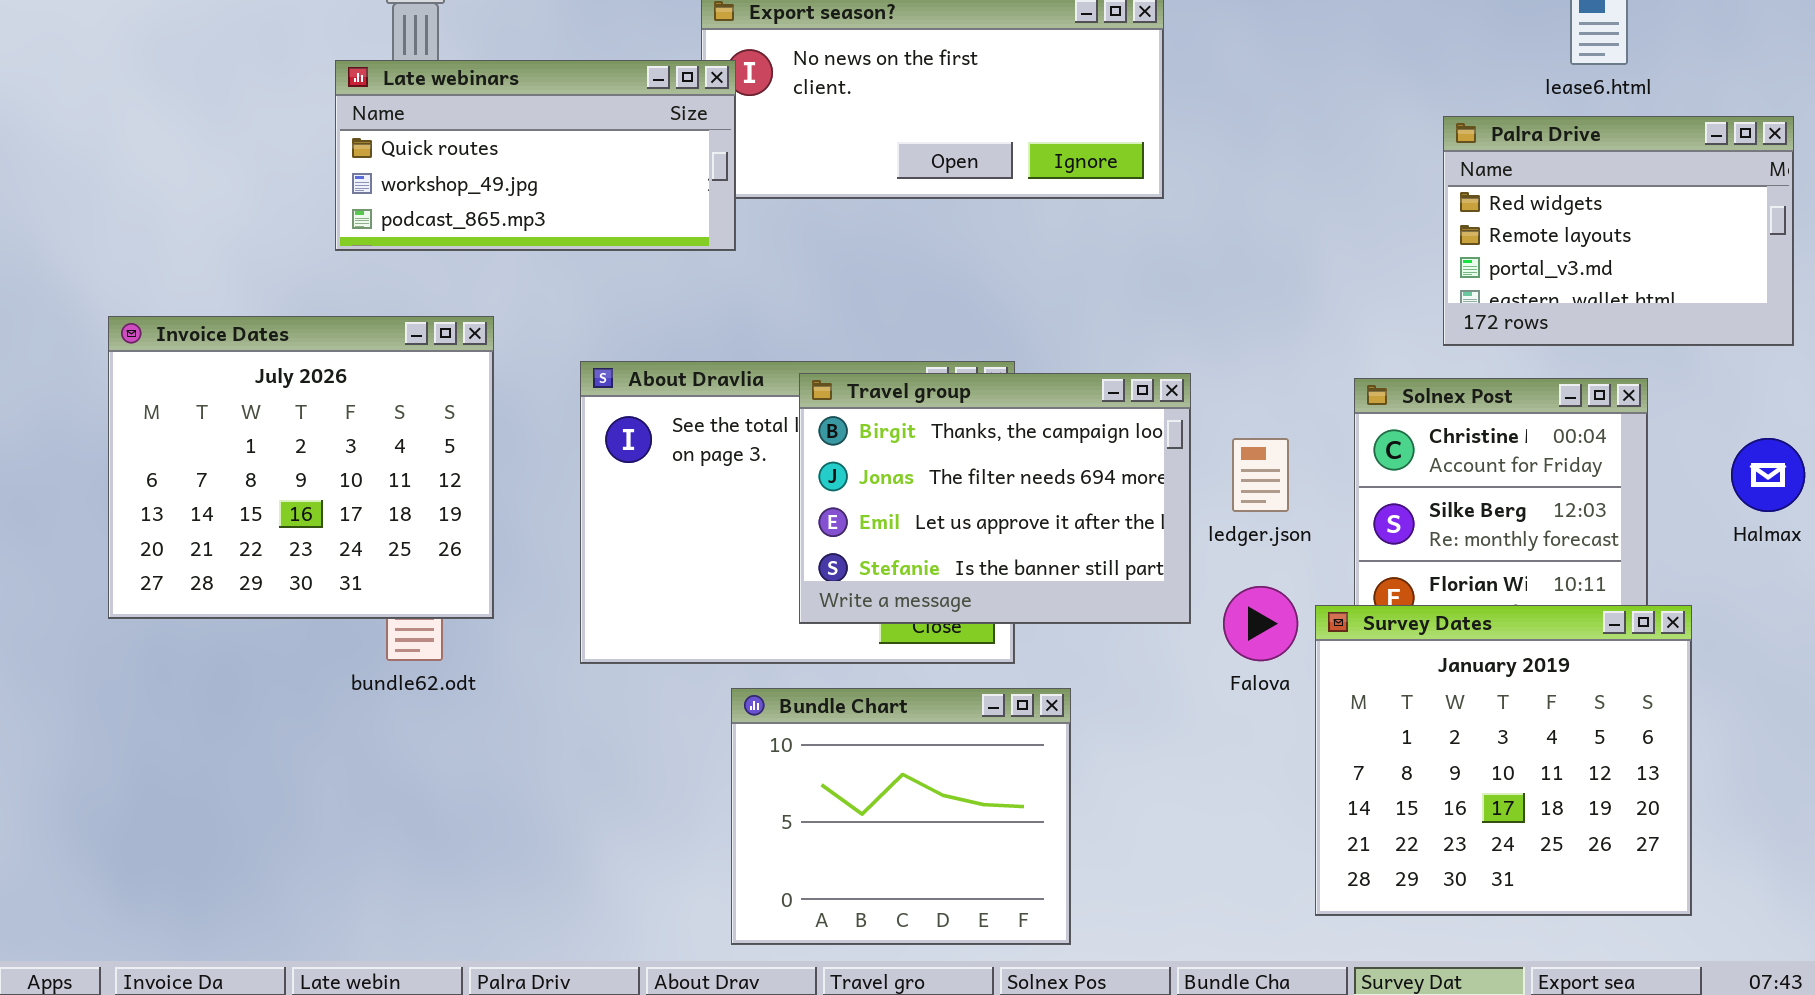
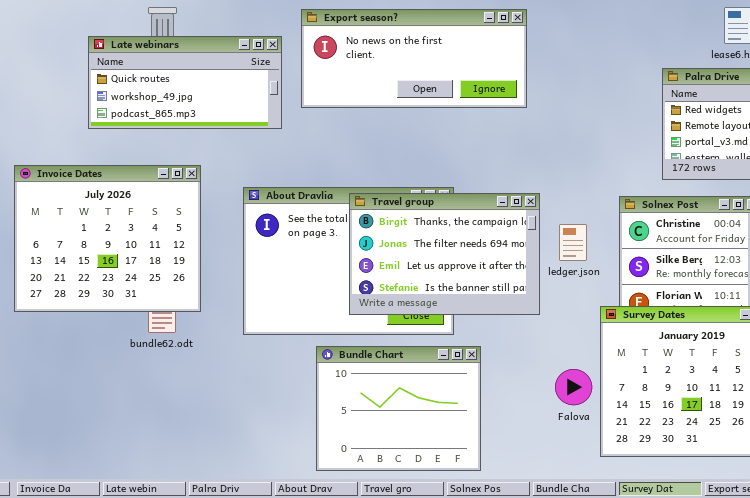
Late webinars: [335,60,736,251] -> [88,36,282,129], moved
Falova: [1223,586,1298,661] -> [555,369,592,405], moved

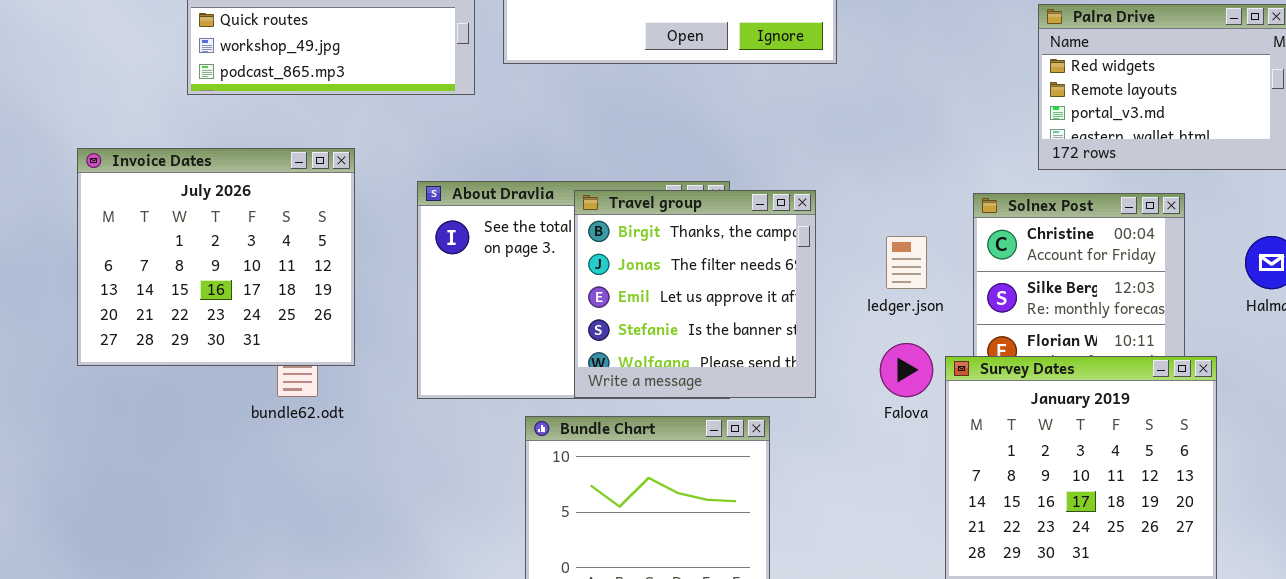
Travel group: [349,193,540,315] -> [574,190,816,398], resized
Falova: [555,369,592,405] -> [880,343,933,397], moved

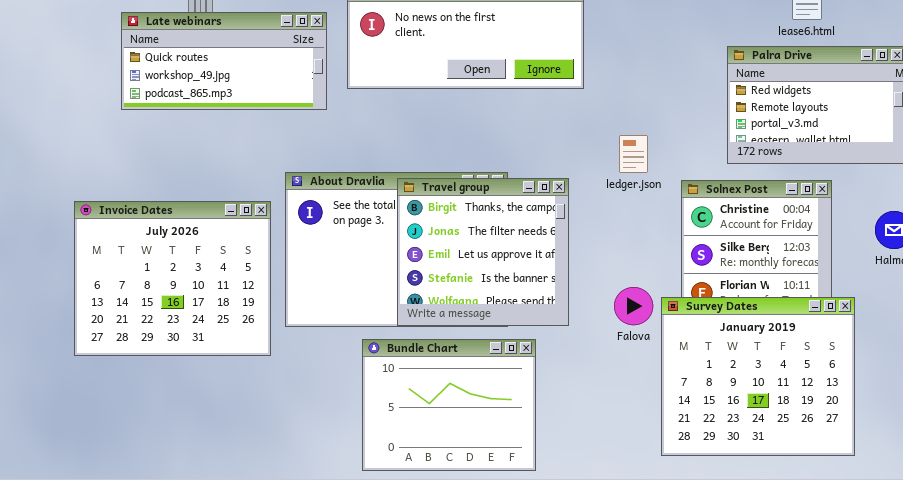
Invoice Dates: [77,148,355,366] -> [74,201,271,356], moved
ledger.json: [886,236,927,289] -> [619,135,648,173], moved

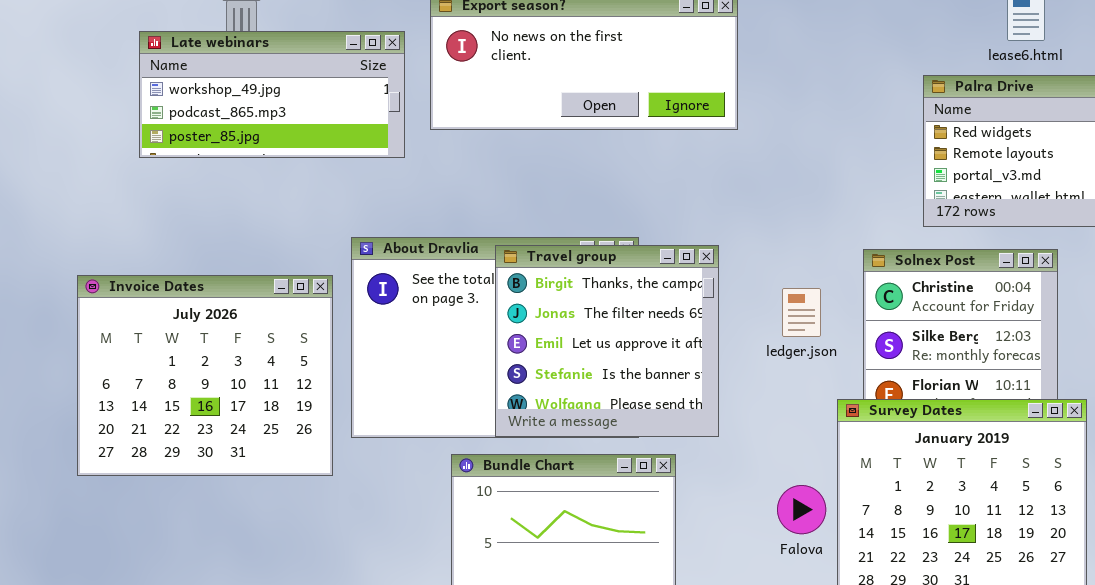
Late webinars: [121,12,327,110] -> [139,31,405,158], scrolled down 1 row
ledger.json: [619,135,648,173] -> [782,288,821,337], moved
Falova: [614,287,653,325] -> [777,485,826,534], moved

